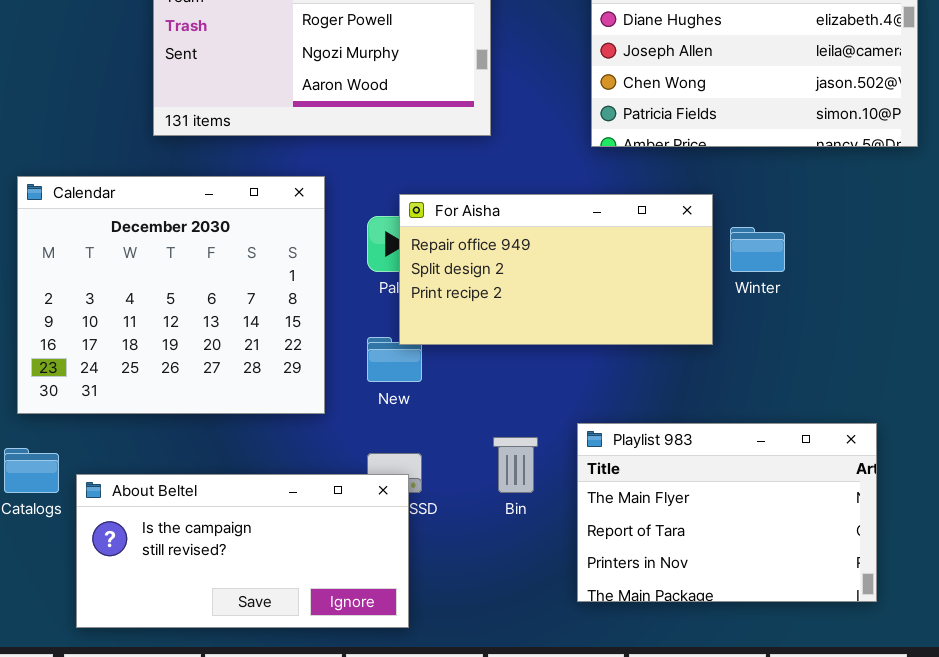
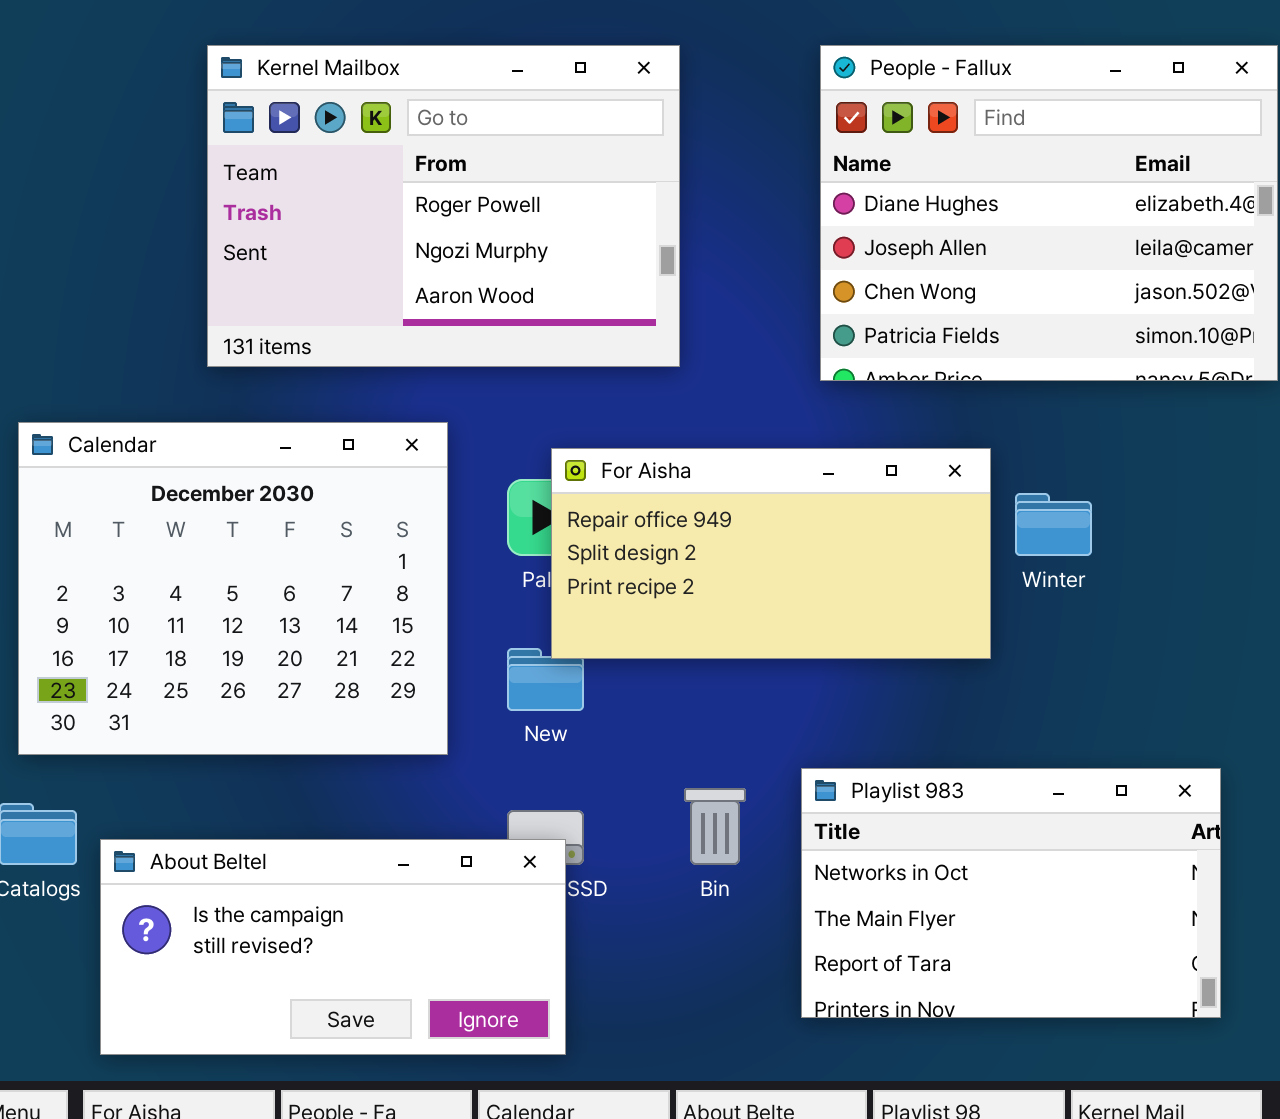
Playlist 983: [577,423,877,602] -> [801,768,1221,1018], scrolled up 1 row

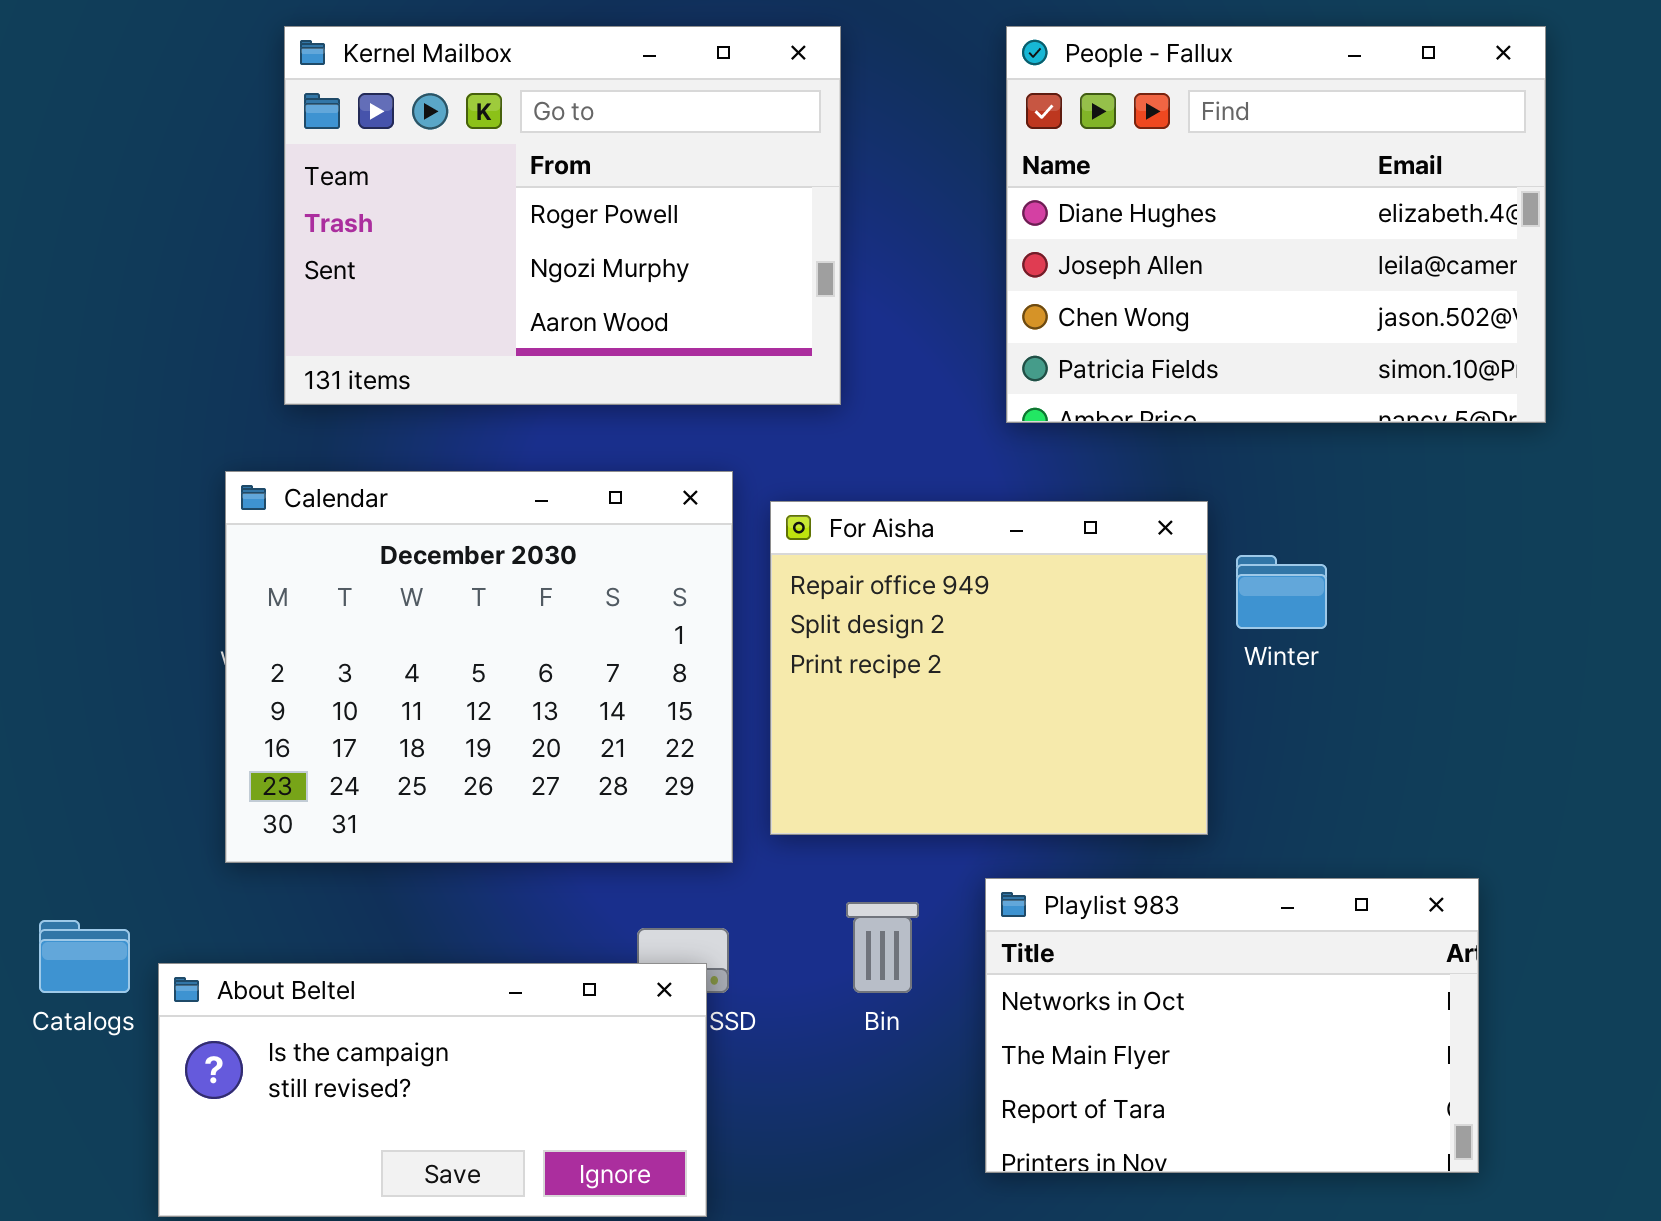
Calendar: [18,422,448,755] -> [225,471,733,863], moved
For Aisha: [551,448,991,659] -> [770,501,1208,835], resized

